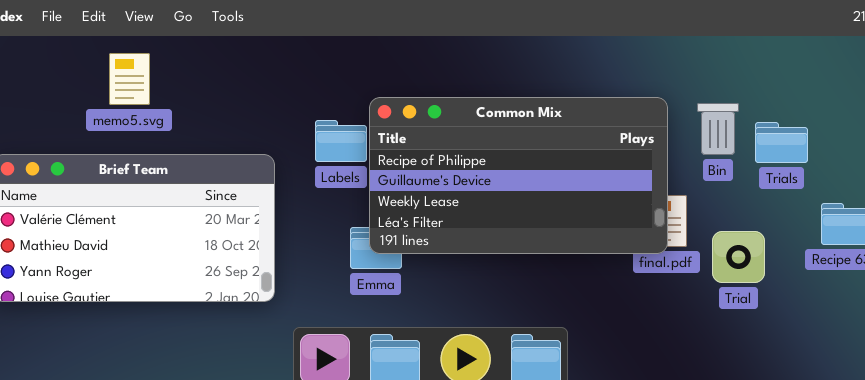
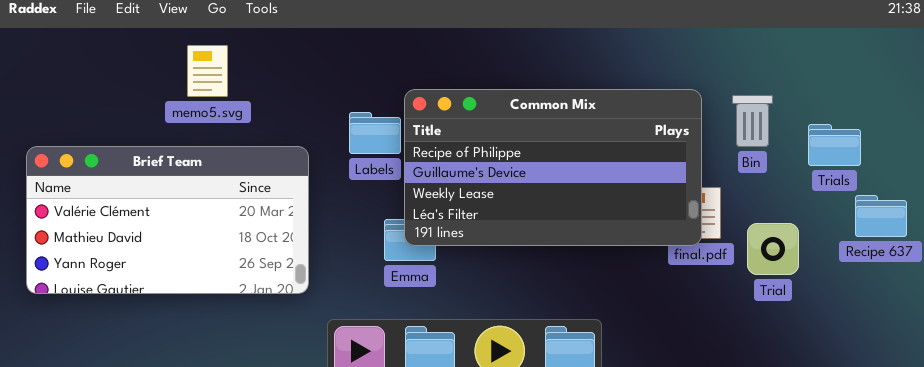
memo5.svg: [109,53,150,105] -> [187,45,228,97], moved
Trials: [755,122,808,163] -> [808,124,861,166], moved

